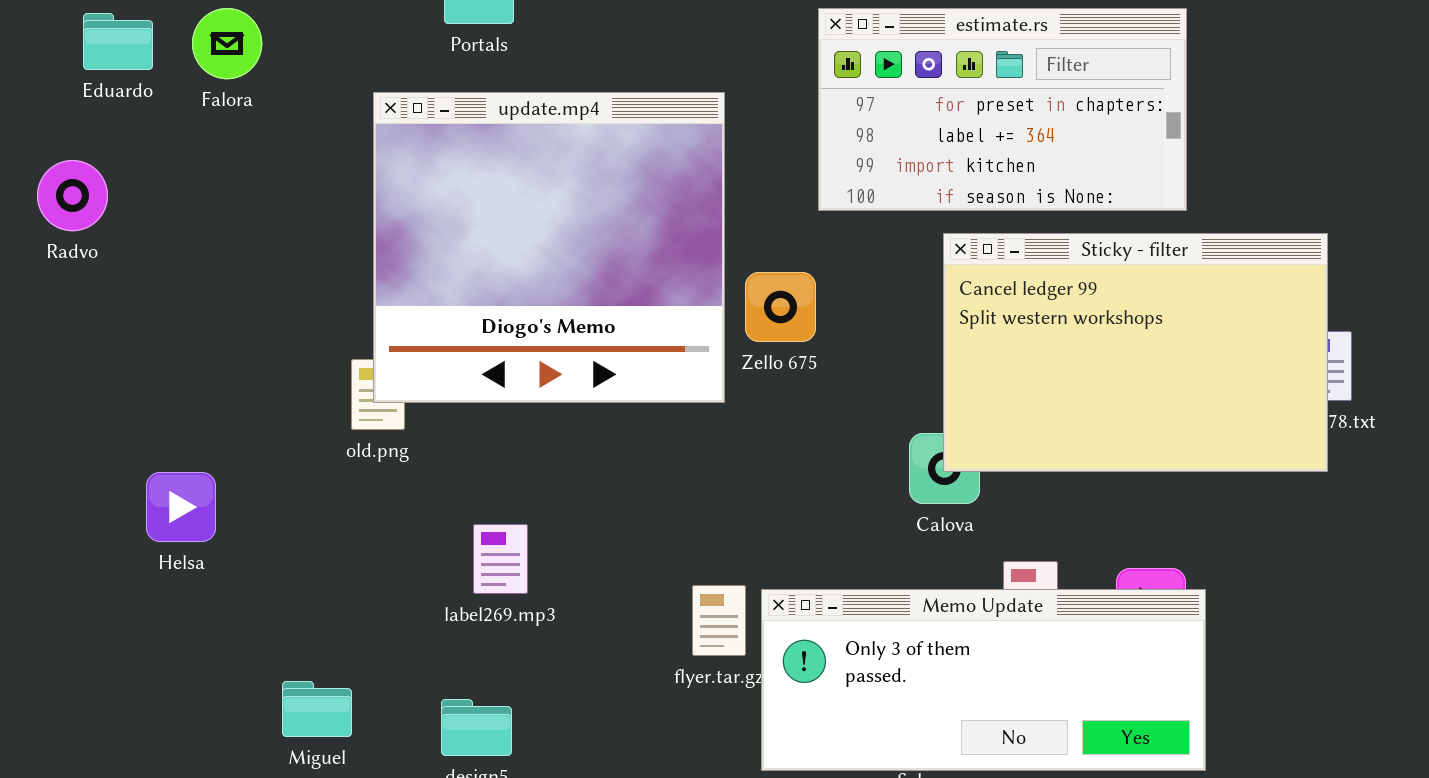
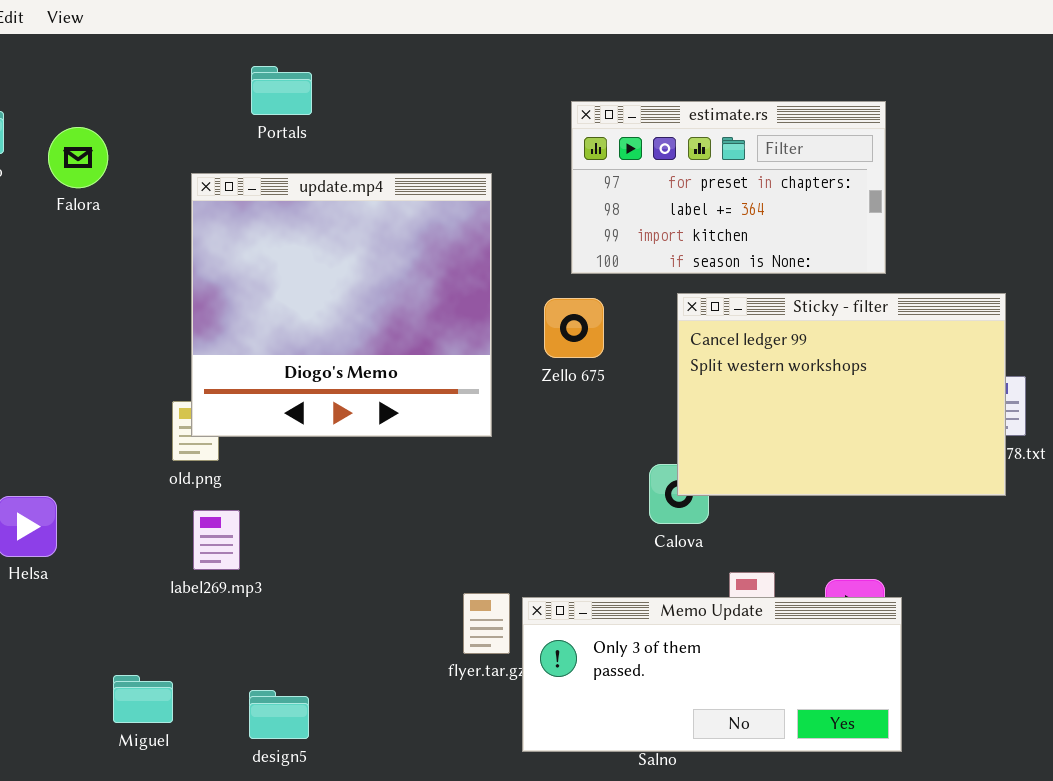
Falora: [192,8,262,79] -> [48,127,108,188], moved
Zello 675: [745,272,816,342] -> [544,298,604,358], moved
label269.mp3: [473,524,528,594] -> [193,510,240,570], moved

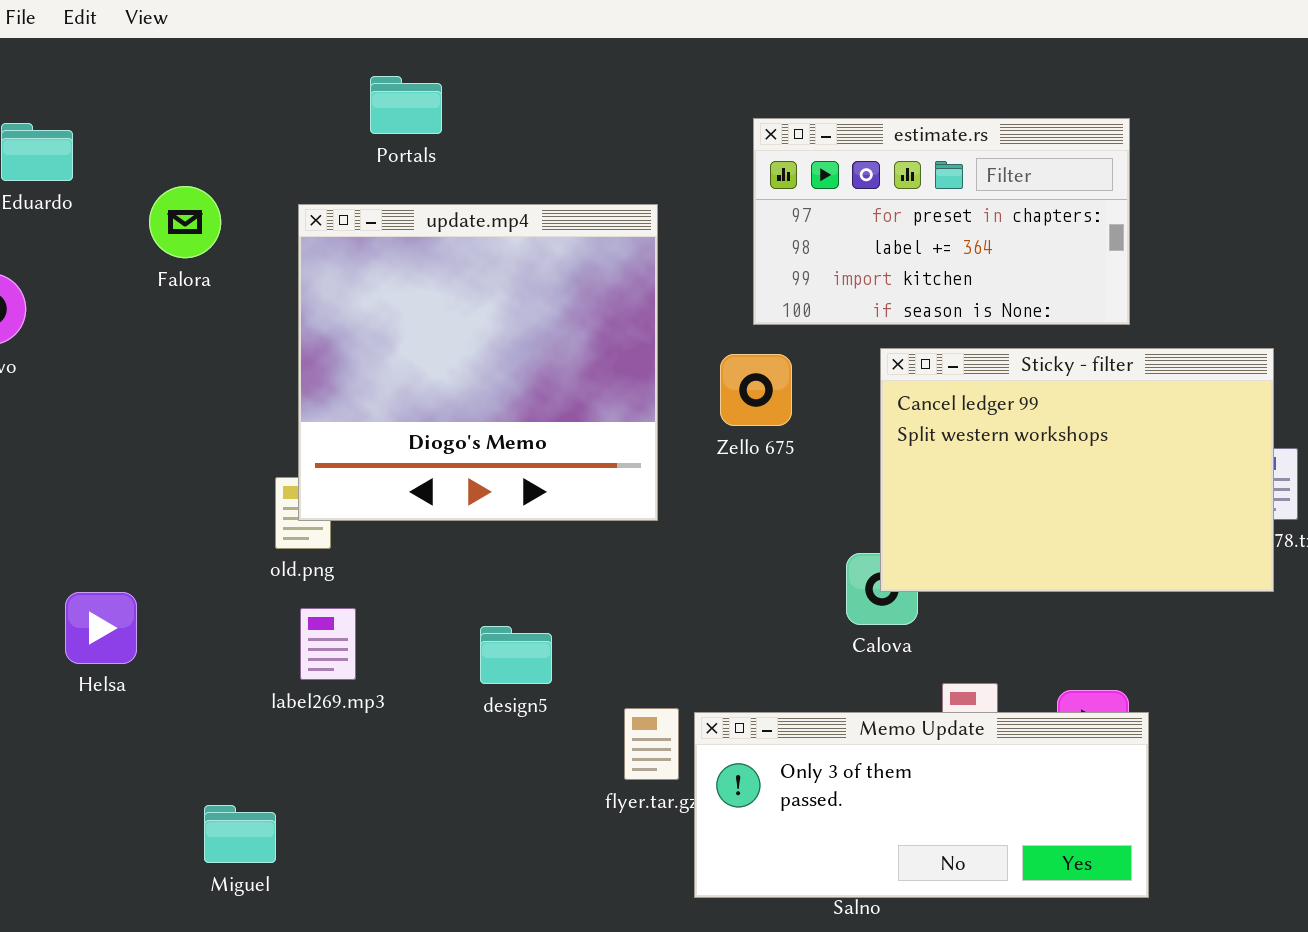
Falora: [48,127,108,188] -> [149,186,221,258], moved
design5: [249,690,309,739] -> [480,626,552,684], moved

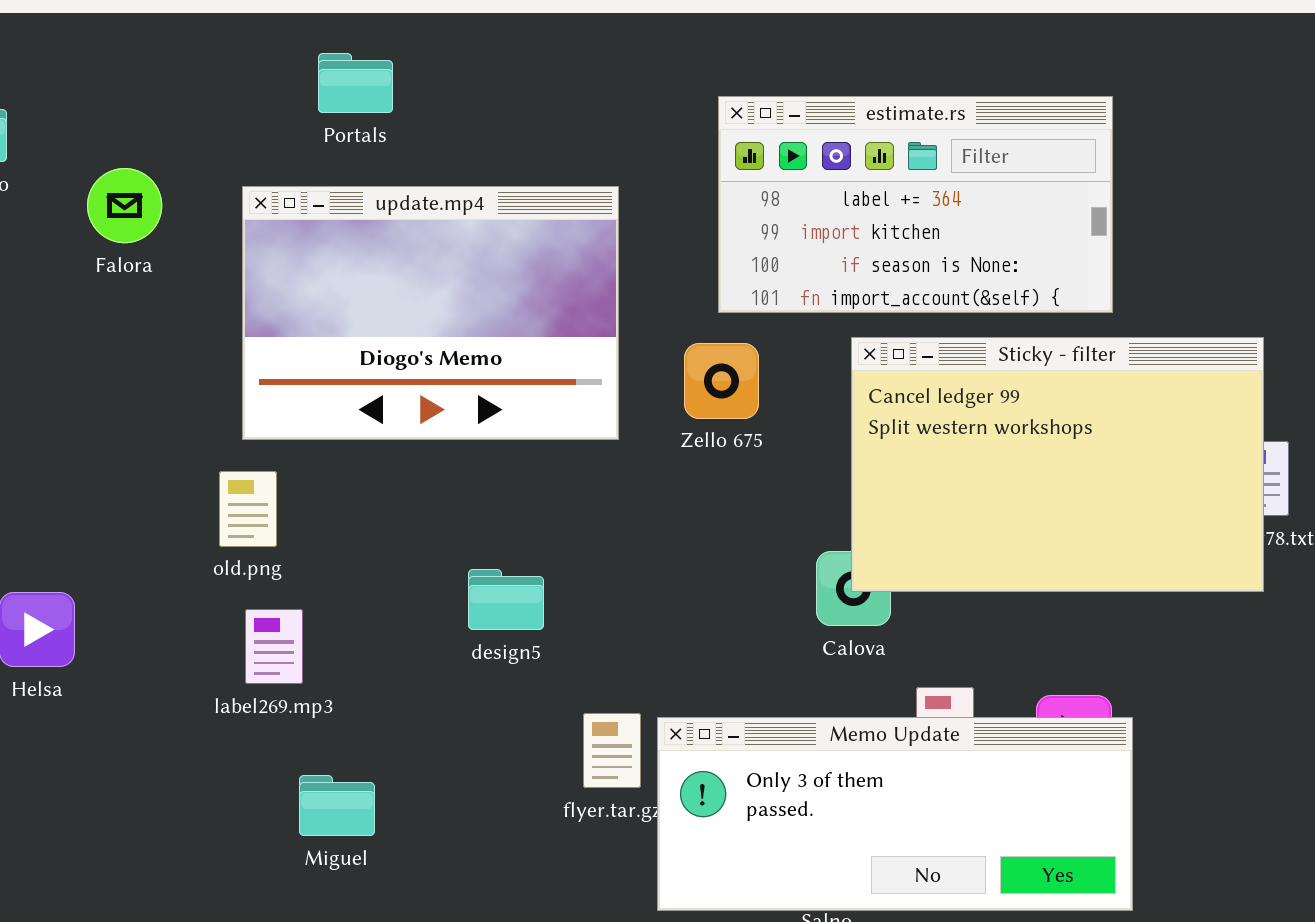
estimate.rs: [753,118,1130,325] -> [718,96,1113,313], scrolled down 1 row
update.mp4: [298,204,658,521] -> [242,186,619,440], resized
design5: [480,626,552,684] -> [468,569,544,630], moved
Miguel: [204,805,276,863] -> [299,775,375,836], moved

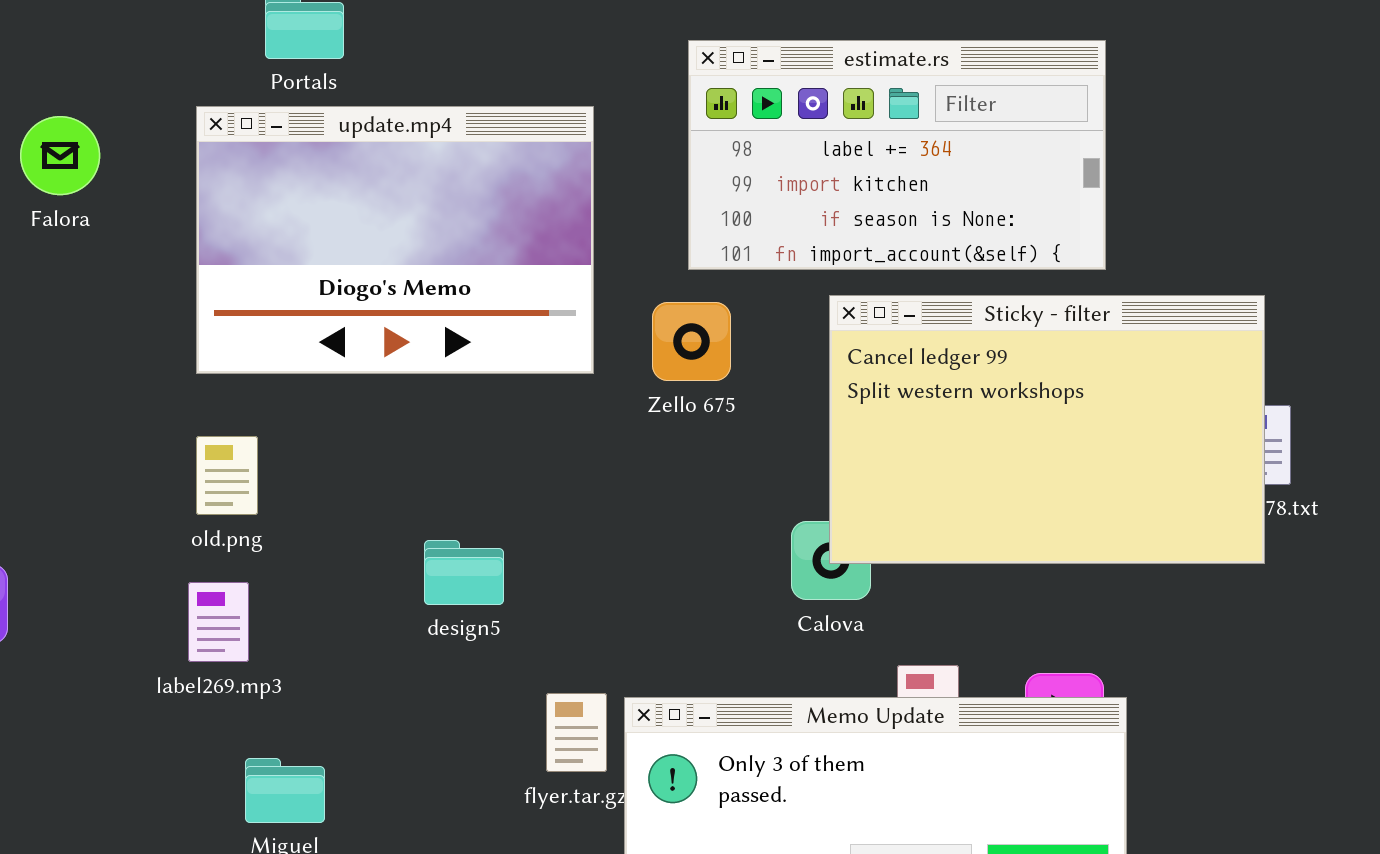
update.mp4: [242,186,619,440] -> [196,106,594,374], moved
old.png: [219,471,277,547] -> [196,436,258,515], moved

